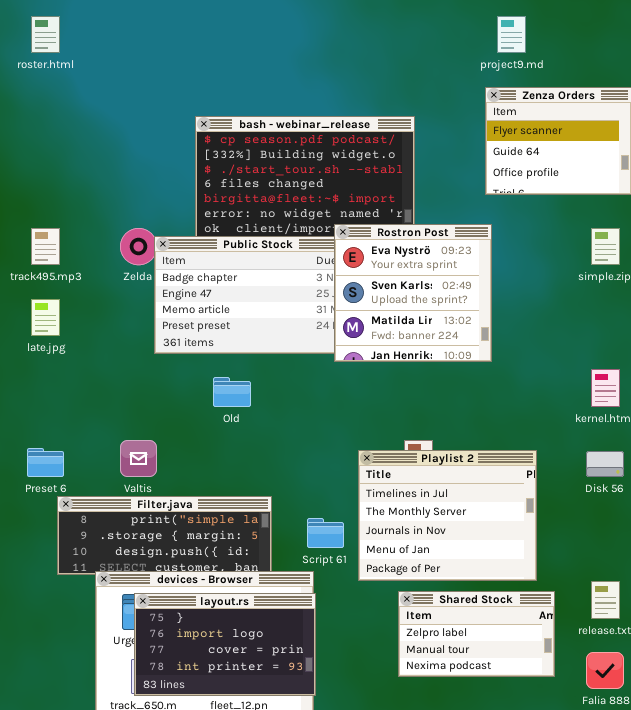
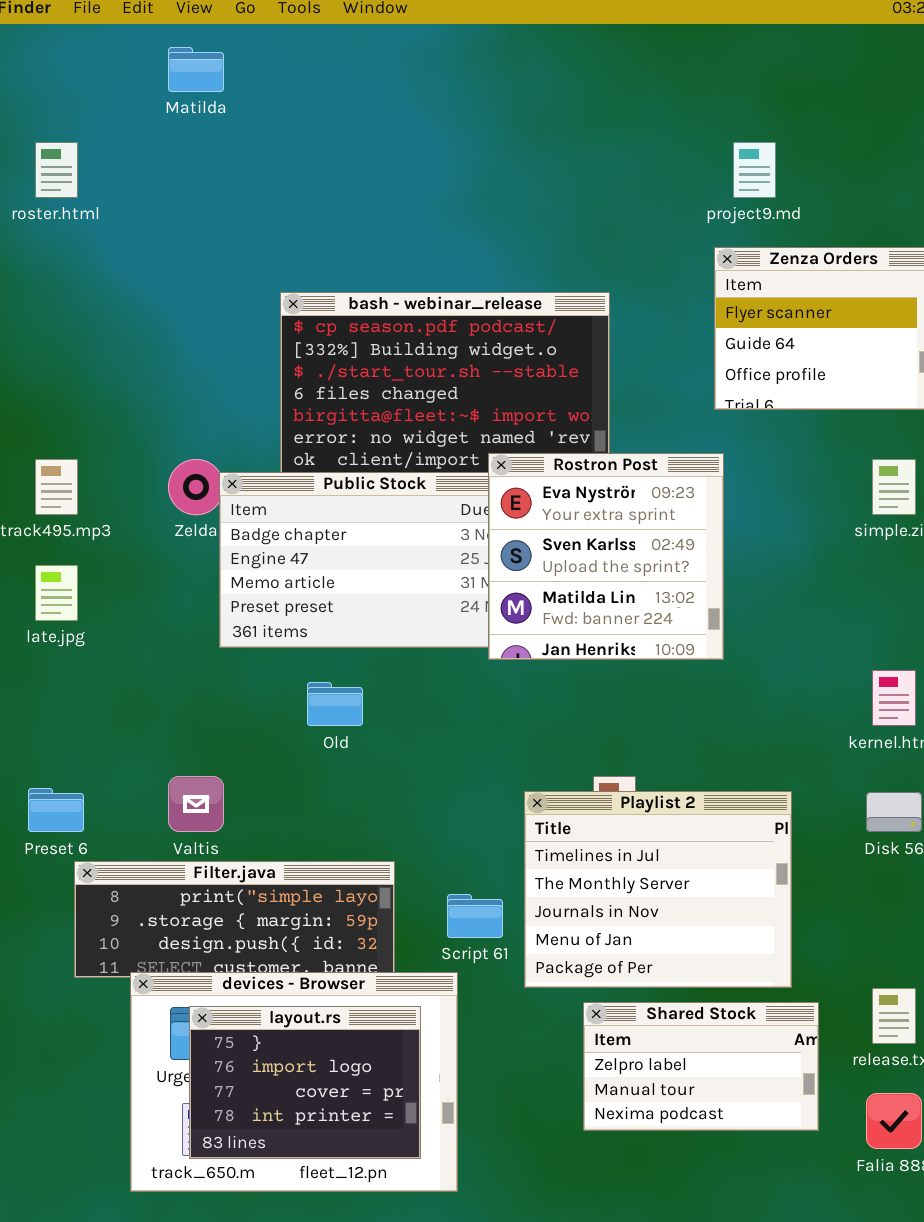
layout.rs: [134,593,316,696] -> [189,1006,421,1159], resized

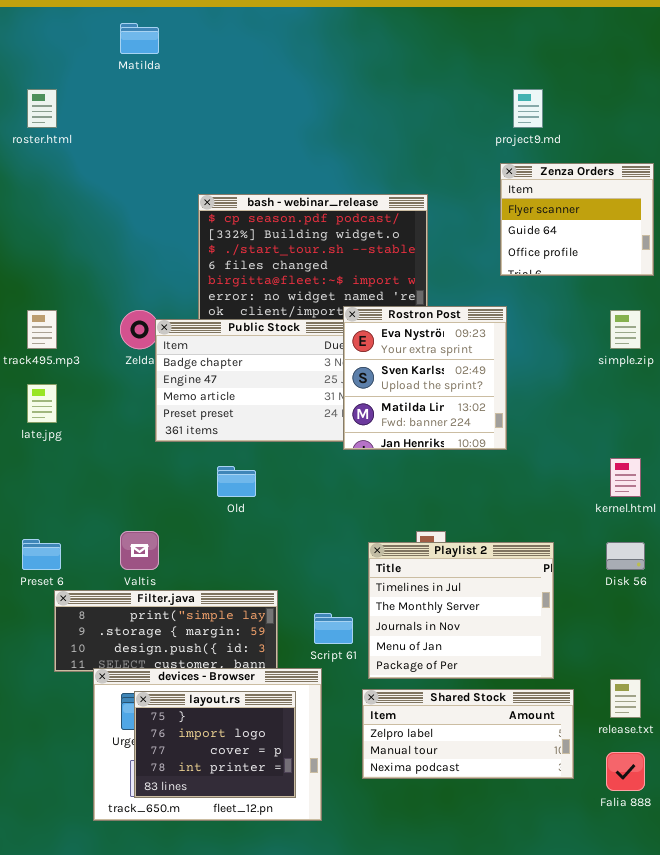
Shared Stock: [583,1002,819,1131] -> [362,689,574,779], resized

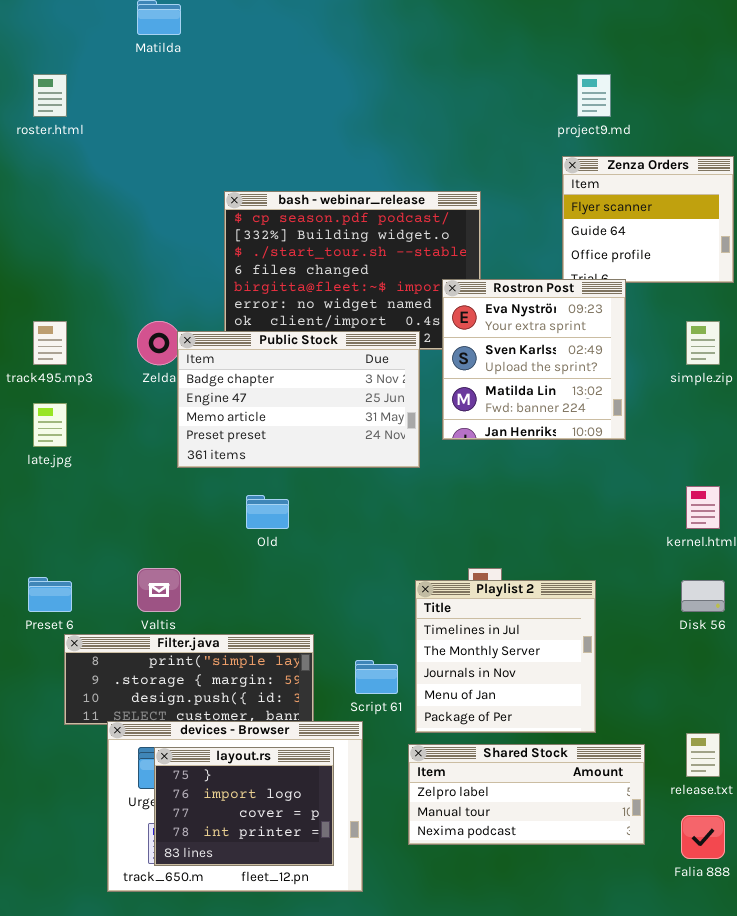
Rostron Post: [343,306,507,450] -> [442,279,626,440], moved
Playlist 2: [368,542,554,679] -> [415,580,596,733], resized

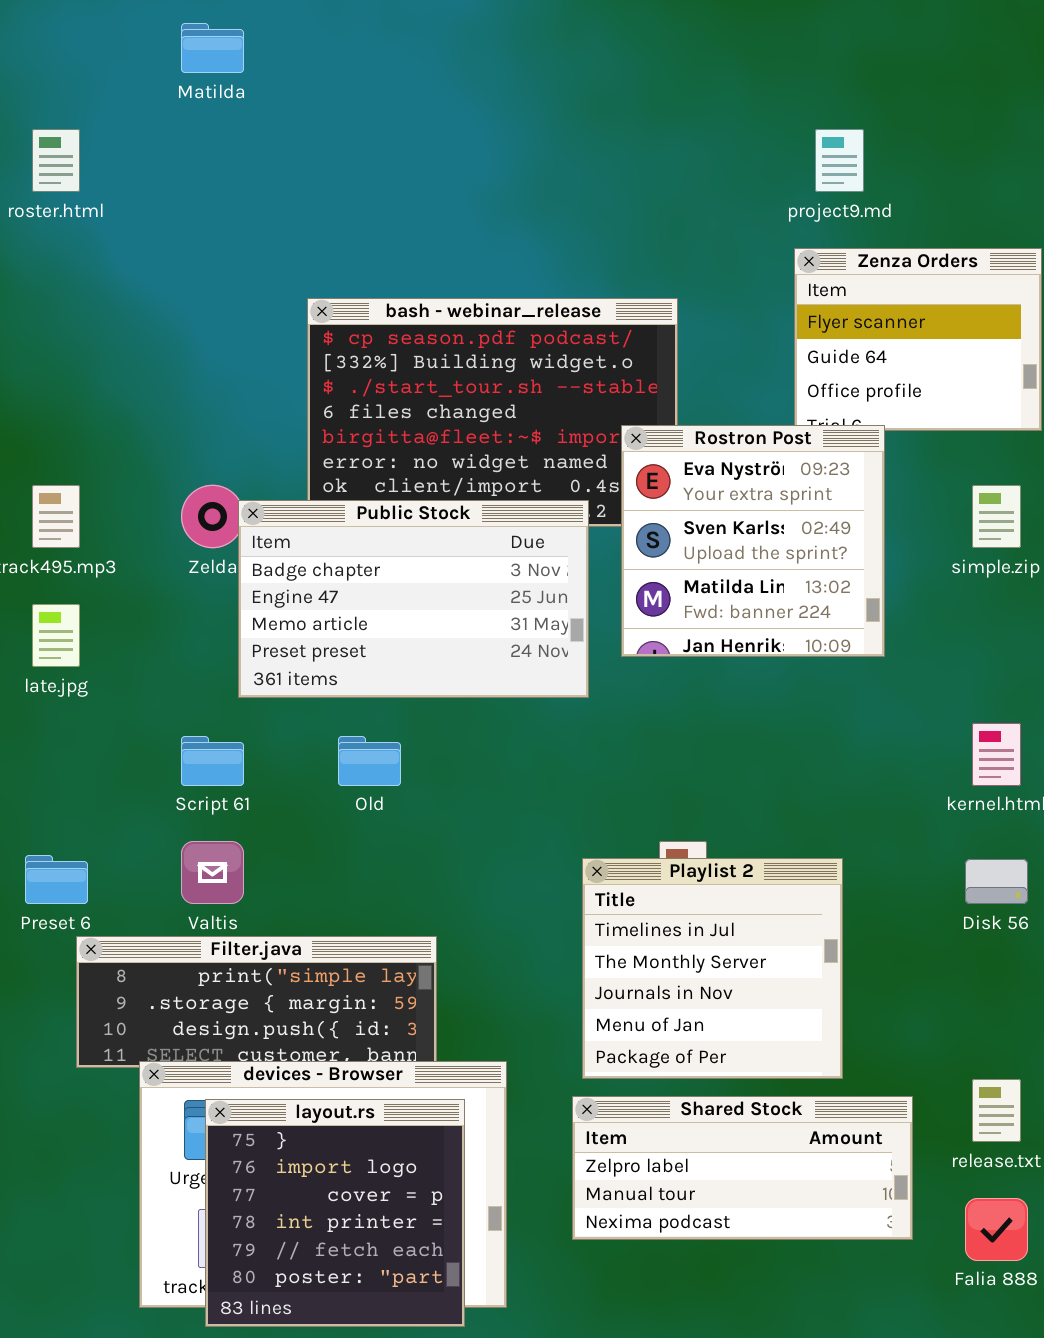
Script 61: [355,660,398,694] -> [181,736,244,786], moved
layout.rs: [154,747,334,866] -> [205,1099,465,1327], resized

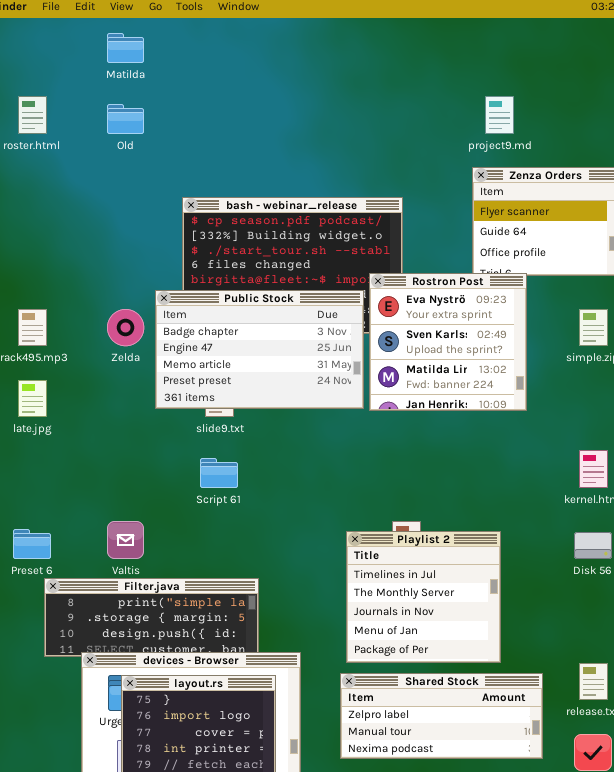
Public Stock: [238,500,589,698] -> [155,290,364,409], moved
Script 61: [181,736,244,786] -> [200,458,238,488], moved
Old: [338,736,401,786] -> [107,104,144,134], moved

